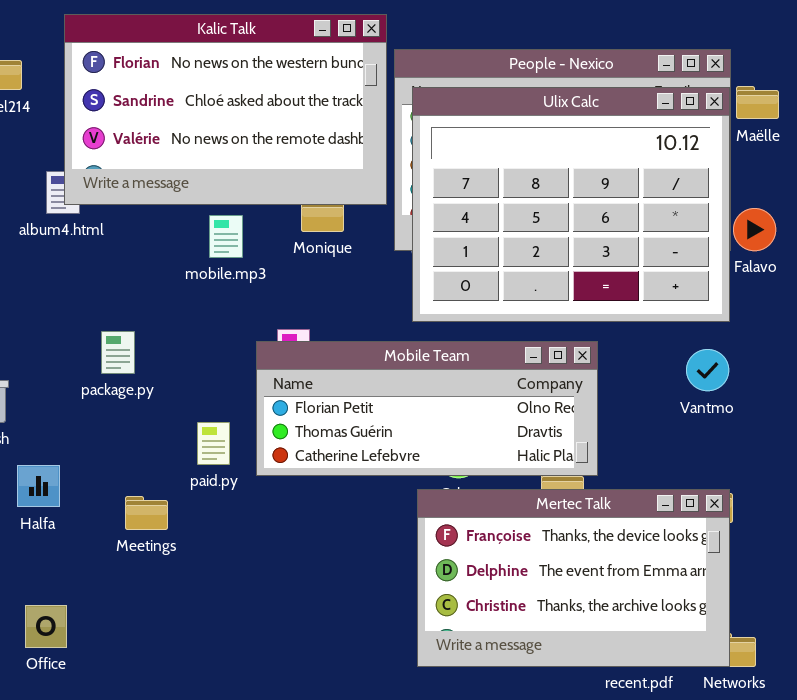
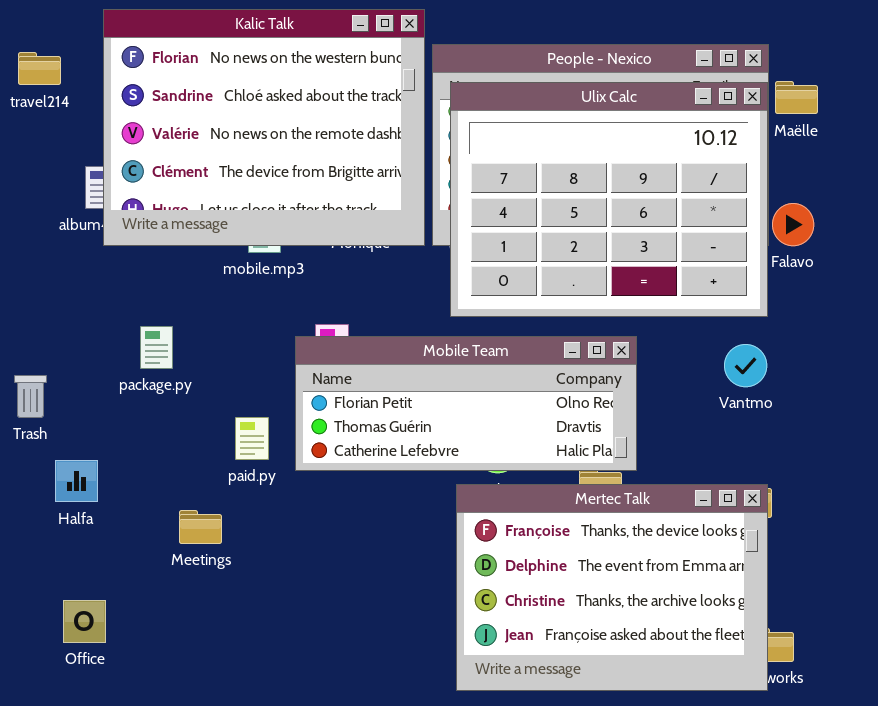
Kalic Talk: [64,14,387,205] -> [103,9,425,246], resized
Mertec Talk: [417,489,730,667] -> [456,484,768,691], resized
Meetings: [125,496,168,530] -> [179,510,222,544], moved

